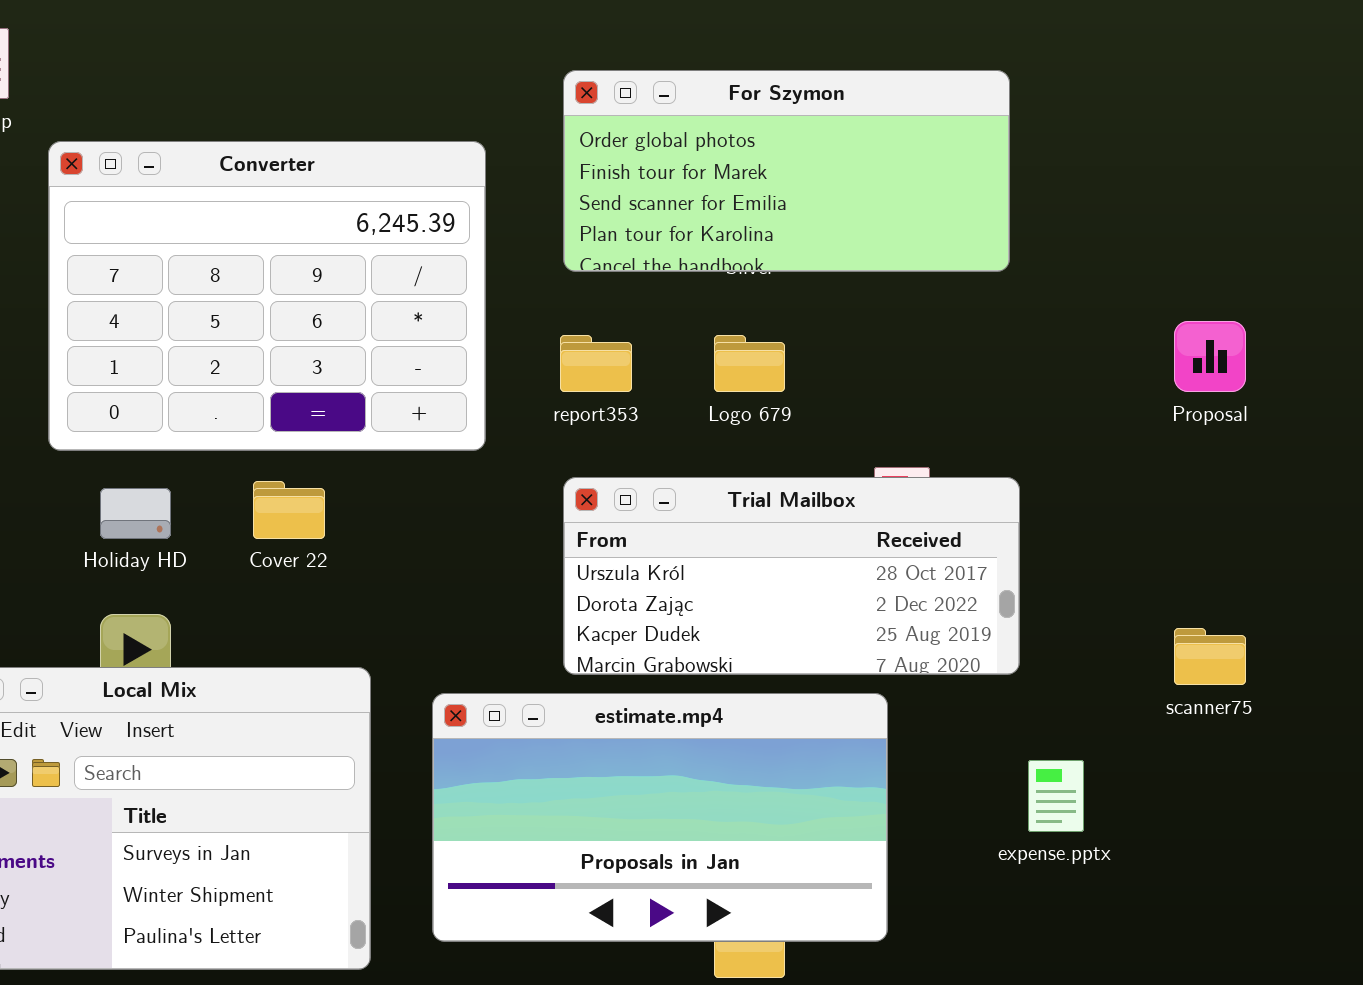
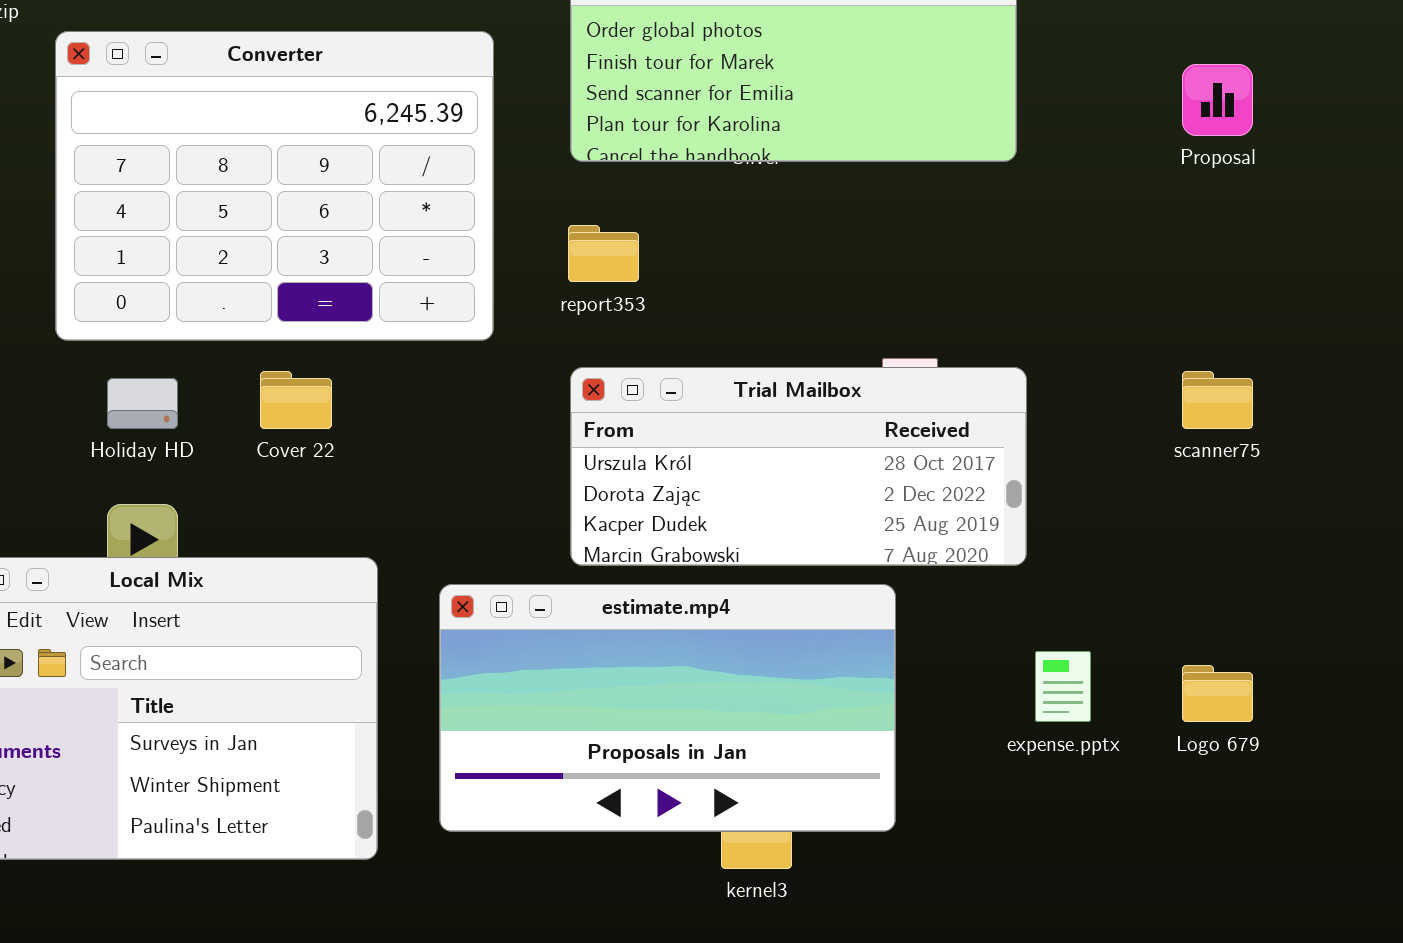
Proposal: [1174,321,1246,392] -> [1182,64,1253,136], moved
Logo 679: [714,335,785,392] -> [1182,665,1253,722], moved
scanner75: [1174,628,1246,685] -> [1182,371,1253,429], moved

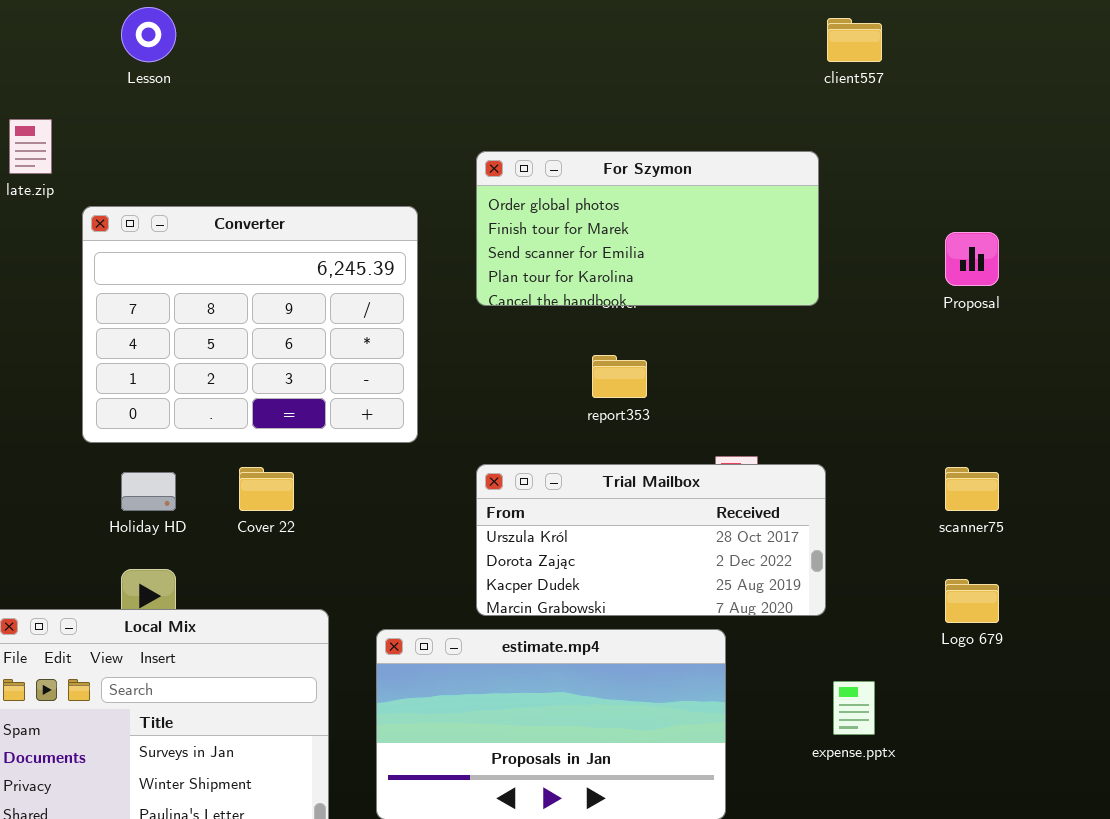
report353: [568,225,639,282] -> [592,355,647,398], moved
Logo 679: [1182,665,1253,722] -> [945,579,999,623], moved

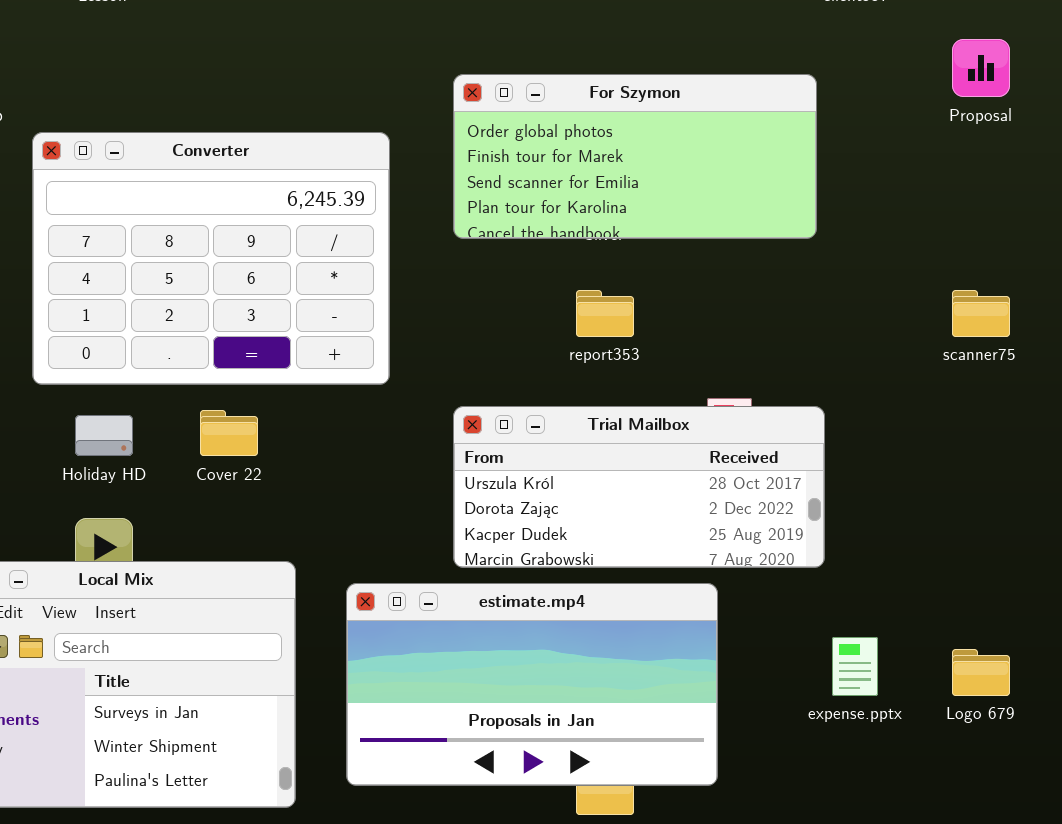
Proposal: [945,232,999,286] -> [952,39,1010,97], moved
scanner75: [945,467,999,511] -> [952,290,1010,337], moved
Logo 679: [945,579,999,623] -> [952,649,1010,696], moved

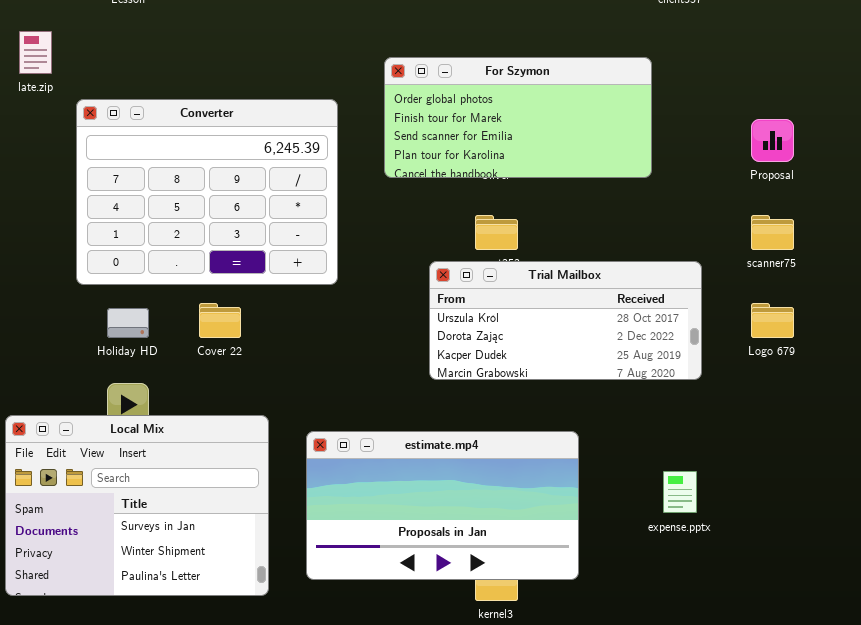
Proposal: [952,39,1010,97] -> [751,119,794,162], moved
Trial Mailbox: [453,406,825,568] -> [429,261,702,380], moved
Logo 679: [952,649,1010,696] -> [751,303,794,338], moved

